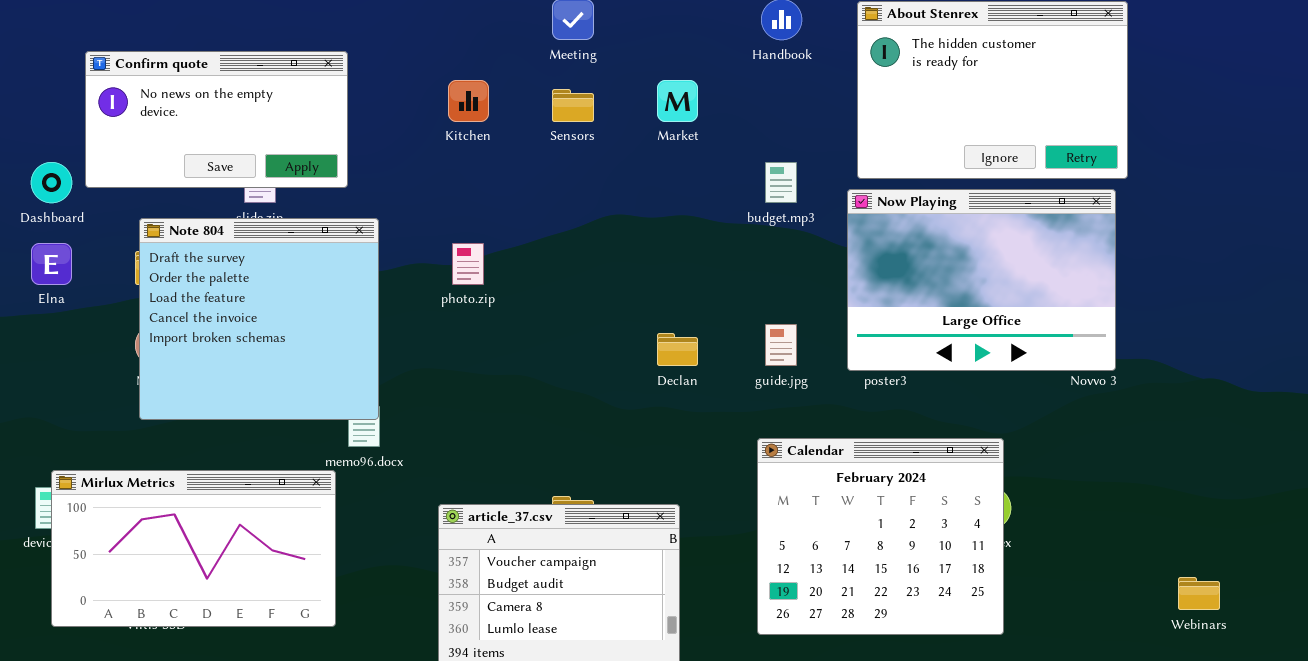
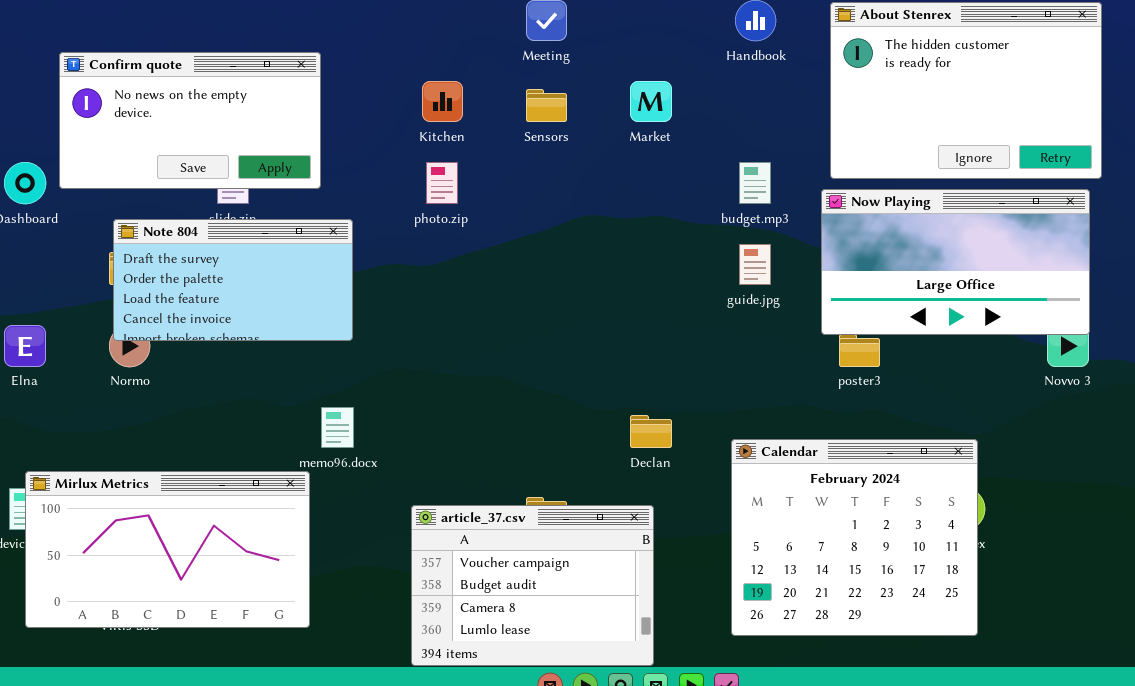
Now Playing: [847,189,1116,371] -> [821,189,1090,335], resized
Note 804: [139,218,379,420] -> [113,219,353,341], resized
Elna: [31,243,72,285] -> [4,325,46,367], moved
photo.zip: [452,243,484,285] -> [426,162,458,204], moved
guide.jpg: [765,324,797,366] -> [739,244,771,285], moved
Declan: [657,333,698,366] -> [630,415,672,448], moved

